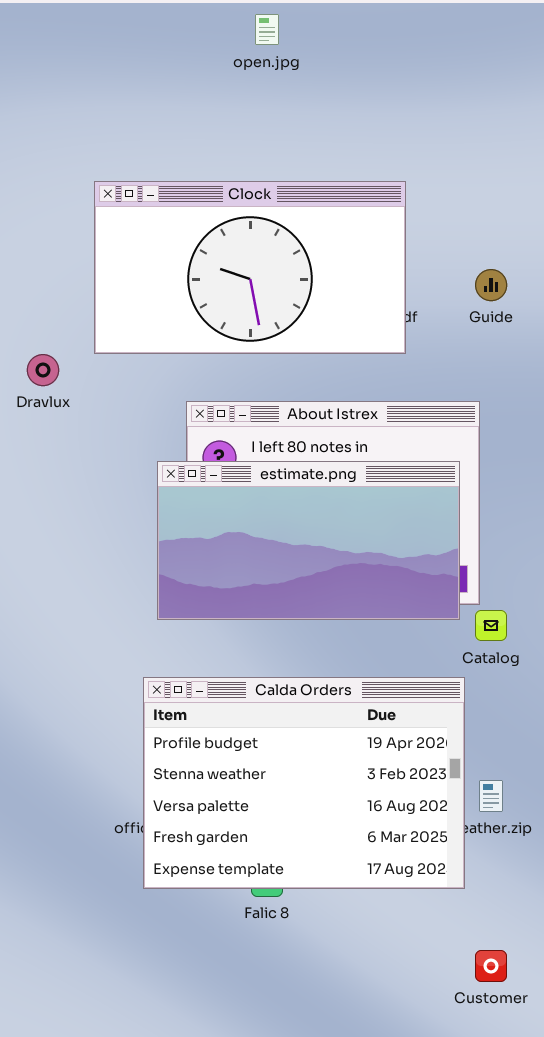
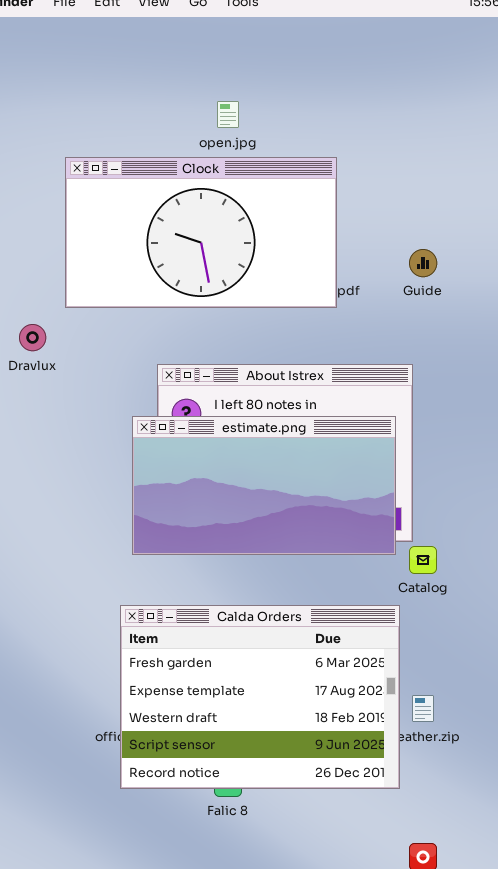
open.jpg: [255,14,279,45] -> [217,101,239,128], moved
Clock: [94,181,406,354] -> [65,157,337,308], moved
Calda Orders: [143,677,465,889] -> [120,605,400,789], scrolled down 3 rows

